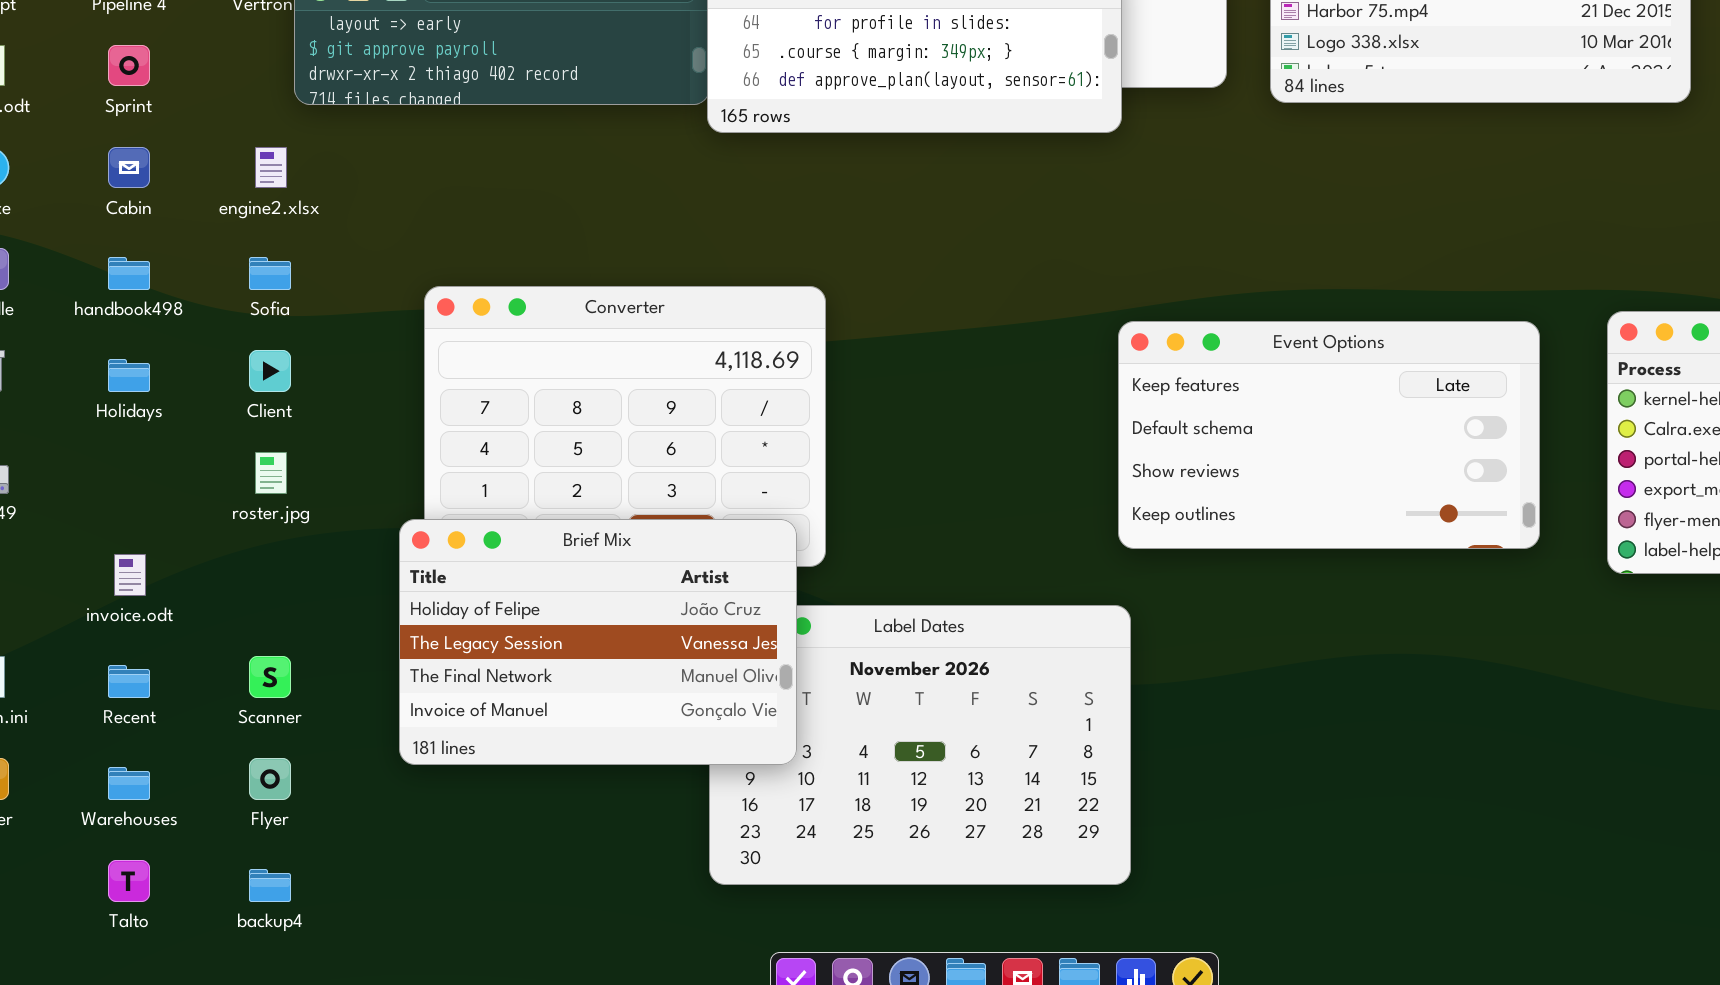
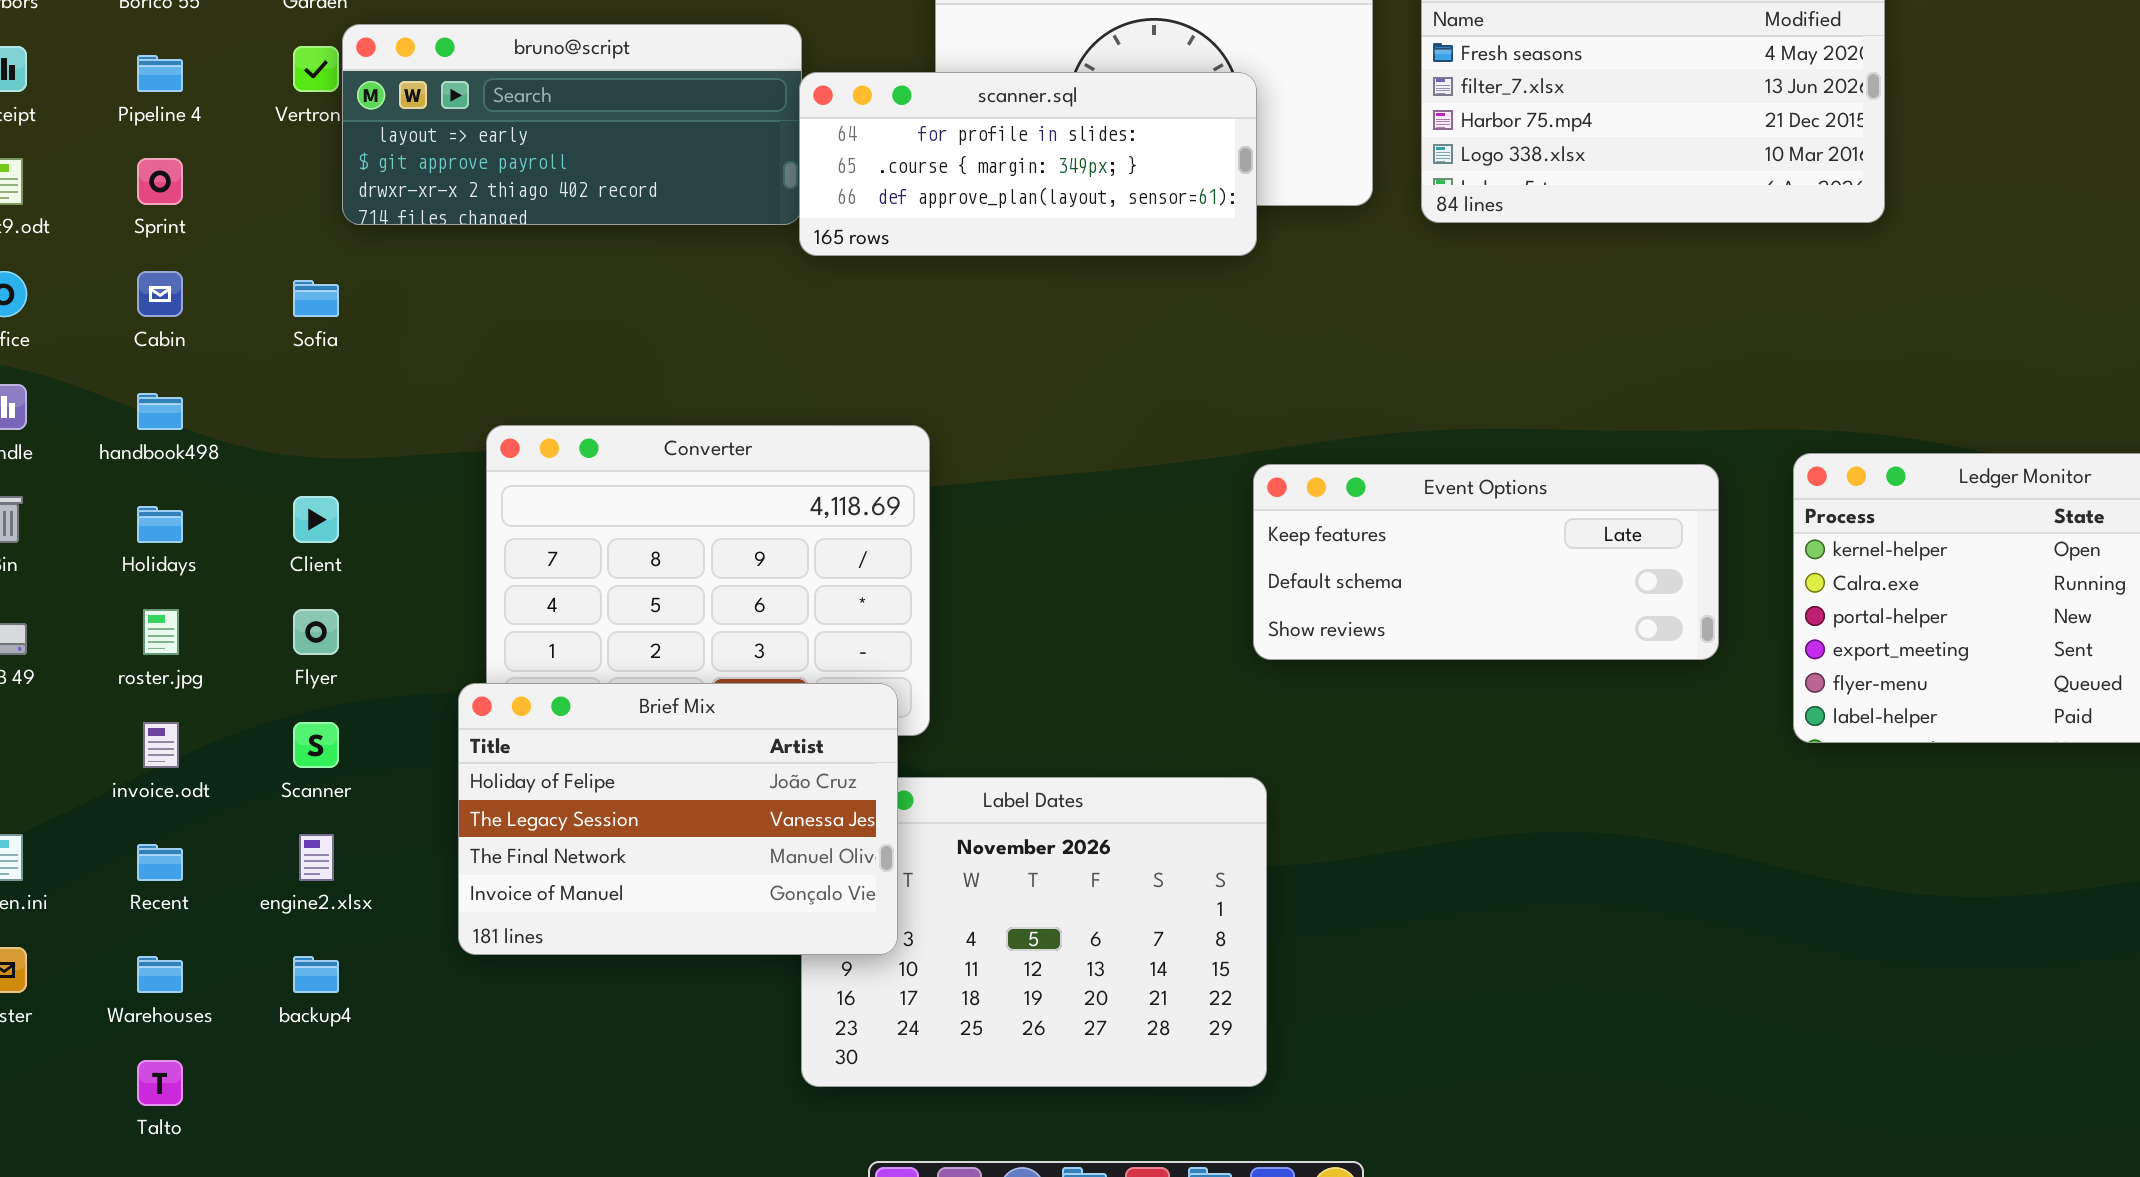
engine2.xlsx: [255,147,287,188] -> [299,834,334,881], moved
Sofia: [249,257,291,290] -> [293,280,339,317], moved
Event Options: [1118,321,1540,549] -> [1253,464,1719,660], resized
roster.jpg: [255,452,287,494] -> [143,609,179,655], moved
Scanner: [249,656,291,698] -> [293,722,339,768], moved
Flyer: [249,758,291,800] -> [293,609,339,655], moved
backup4: [249,869,291,902] -> [293,956,339,993], moved

